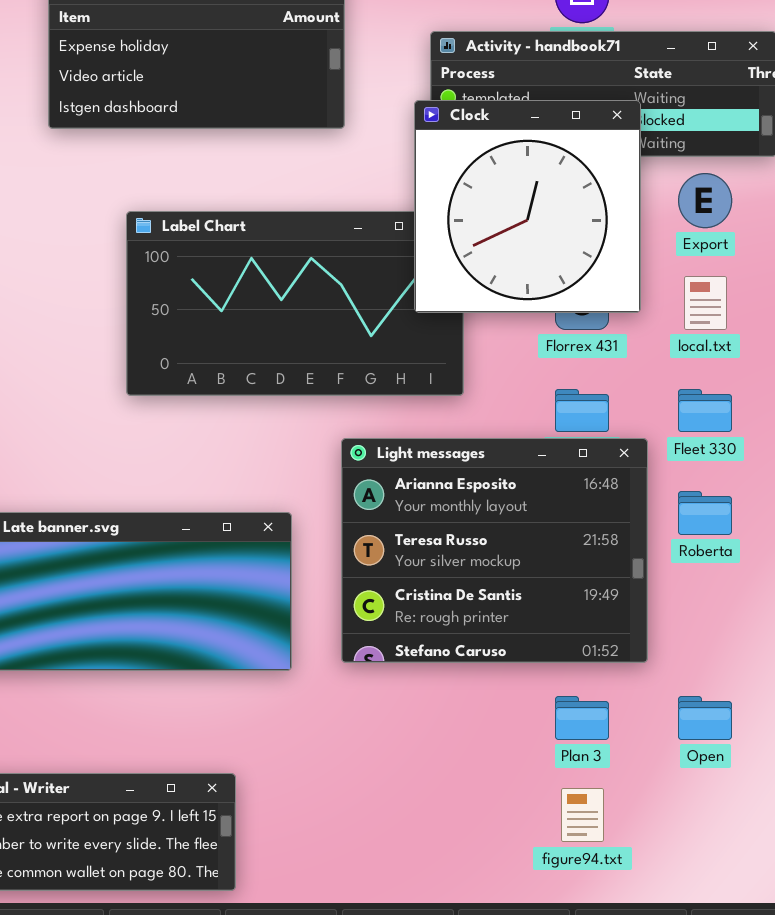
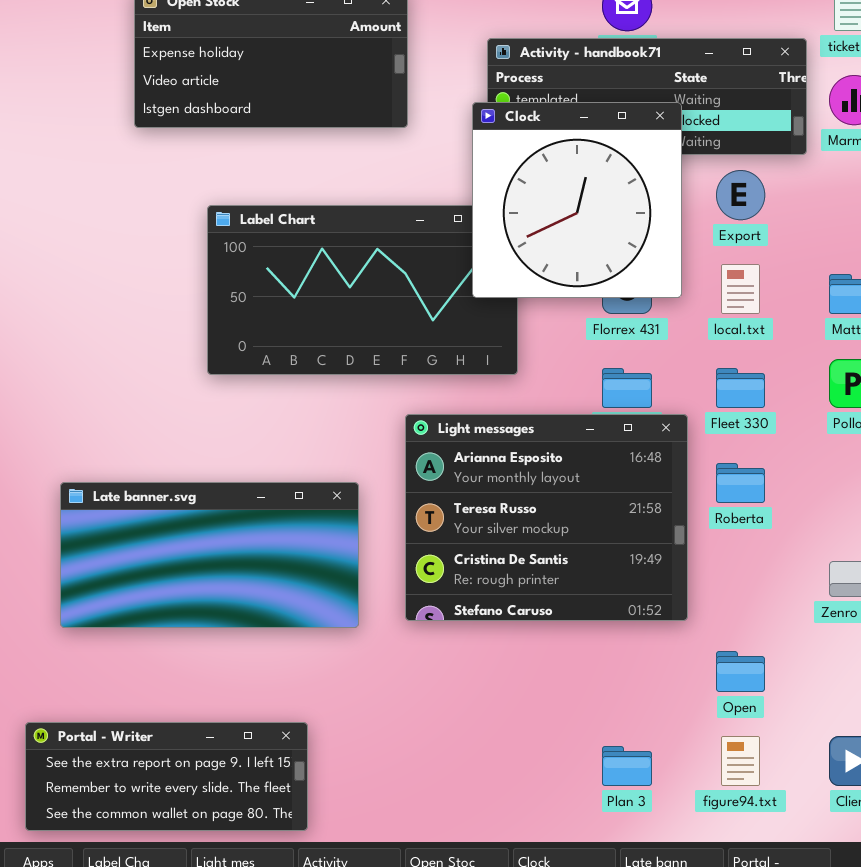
Plan 3: [555,696,609,740] -> [602,746,652,786], moved
figure94.txt: [561,788,604,842] -> [721,736,760,786], moved

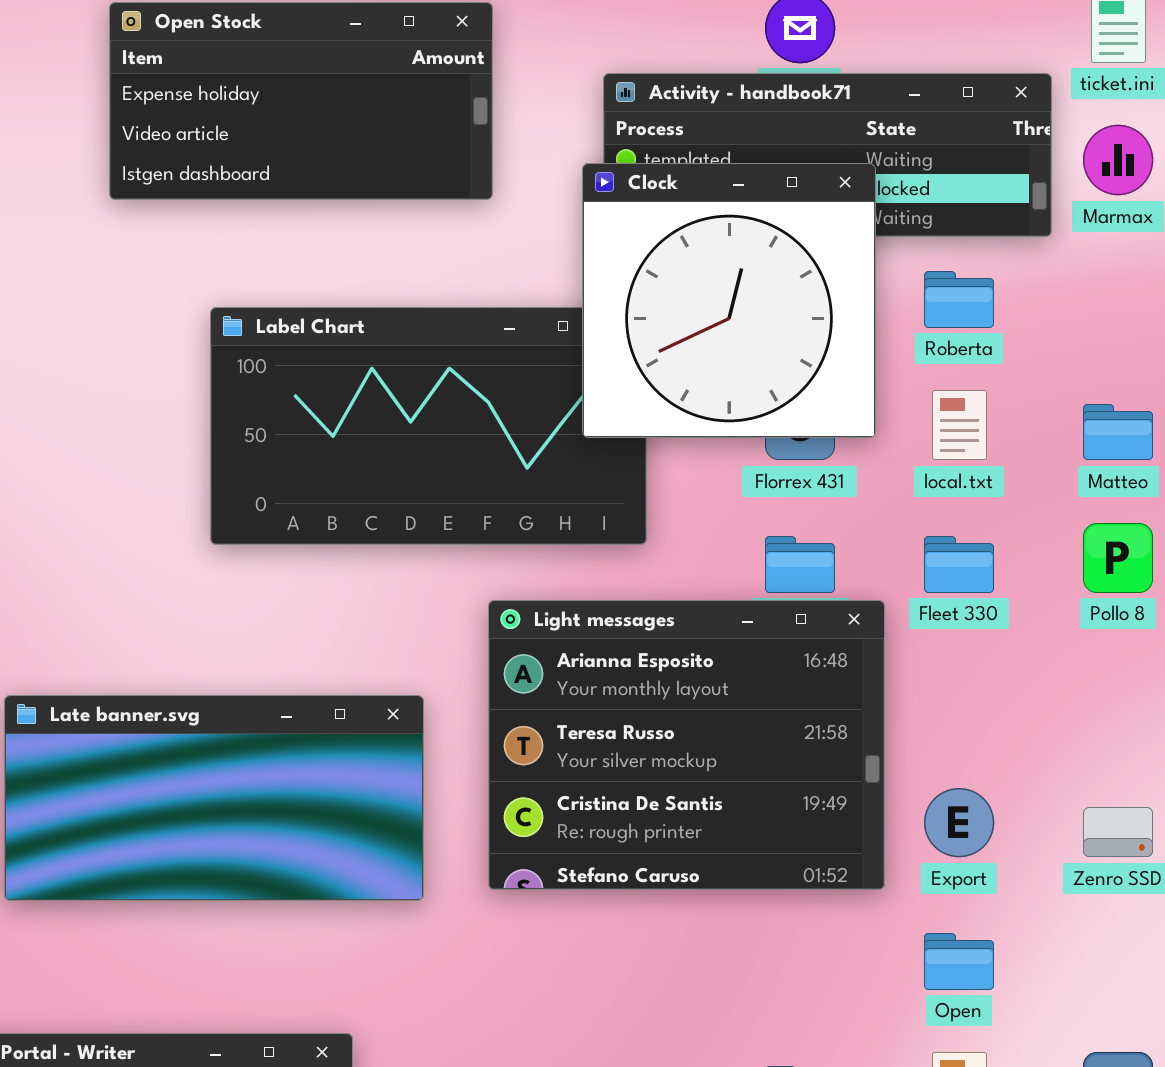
Export: [716,170,765,220] -> [924,788,994,857], moved
Roberta: [716,463,765,503] -> [924,271,994,328], moved

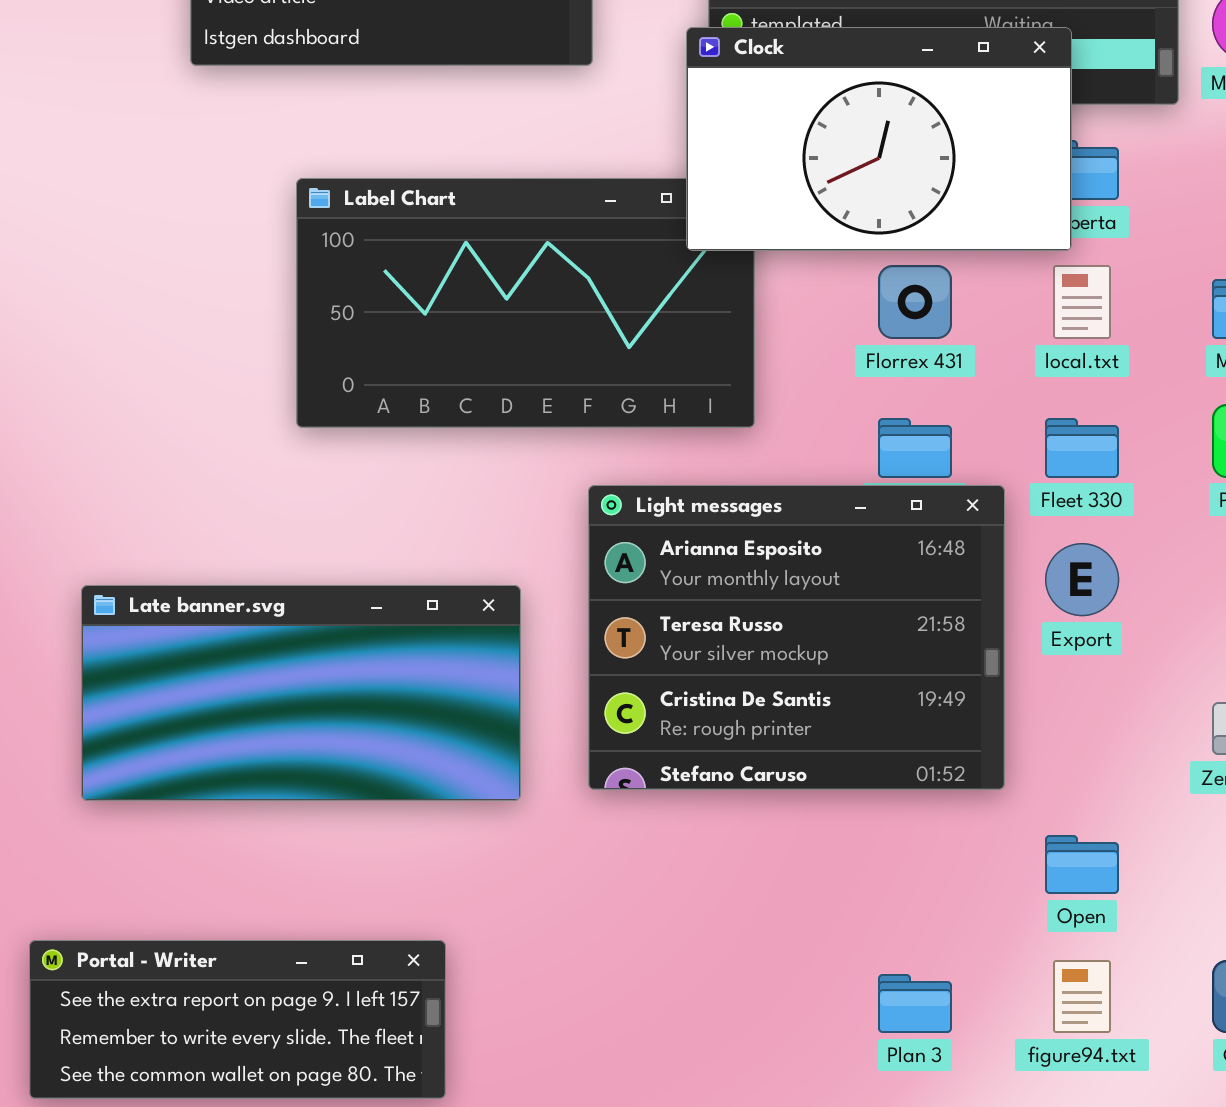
Clock: [582,163,876,438] -> [686,27,1072,251], resized
Export: [924,788,994,857] -> [1045,543,1119,616], moved

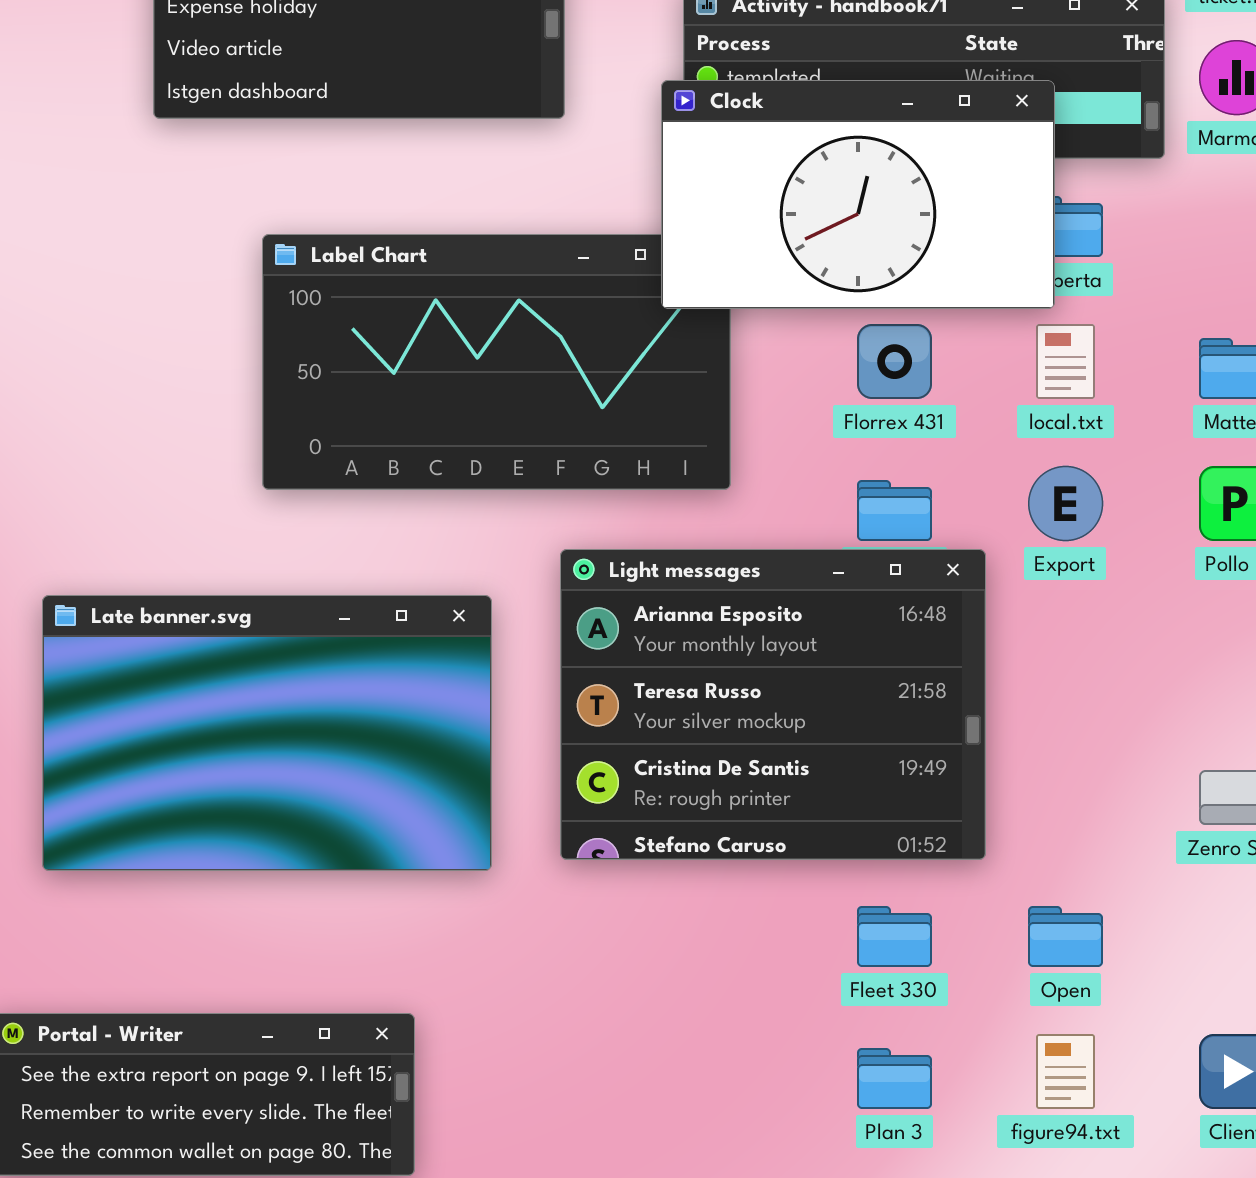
Fleet 330: [1045,418,1119,478] -> [857,906,932,967], moved
Export: [1045,543,1119,616] -> [1028,466,1103,541], moved
Late banner.svg: [81,585,521,801] -> [42,595,492,871], resized

